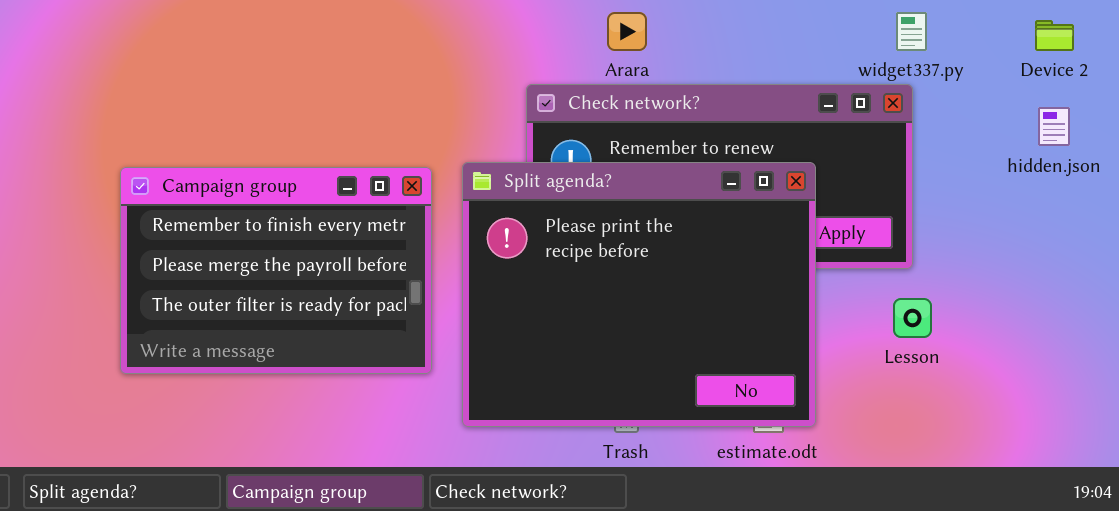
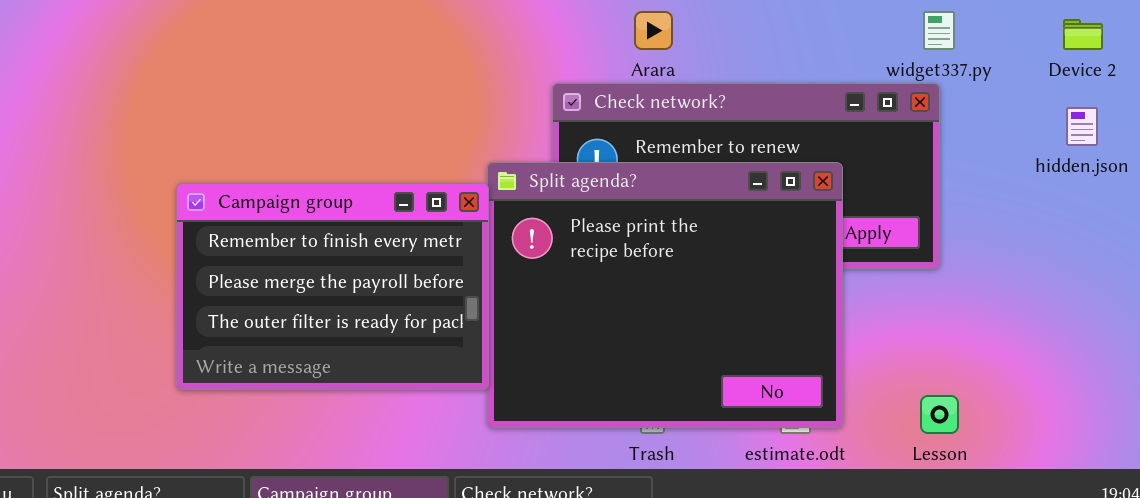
Campaign group: [120,167,432,374] -> [176,183,489,390], moved
Lesson: [893,298,932,338] -> [920,395,959,434], moved

